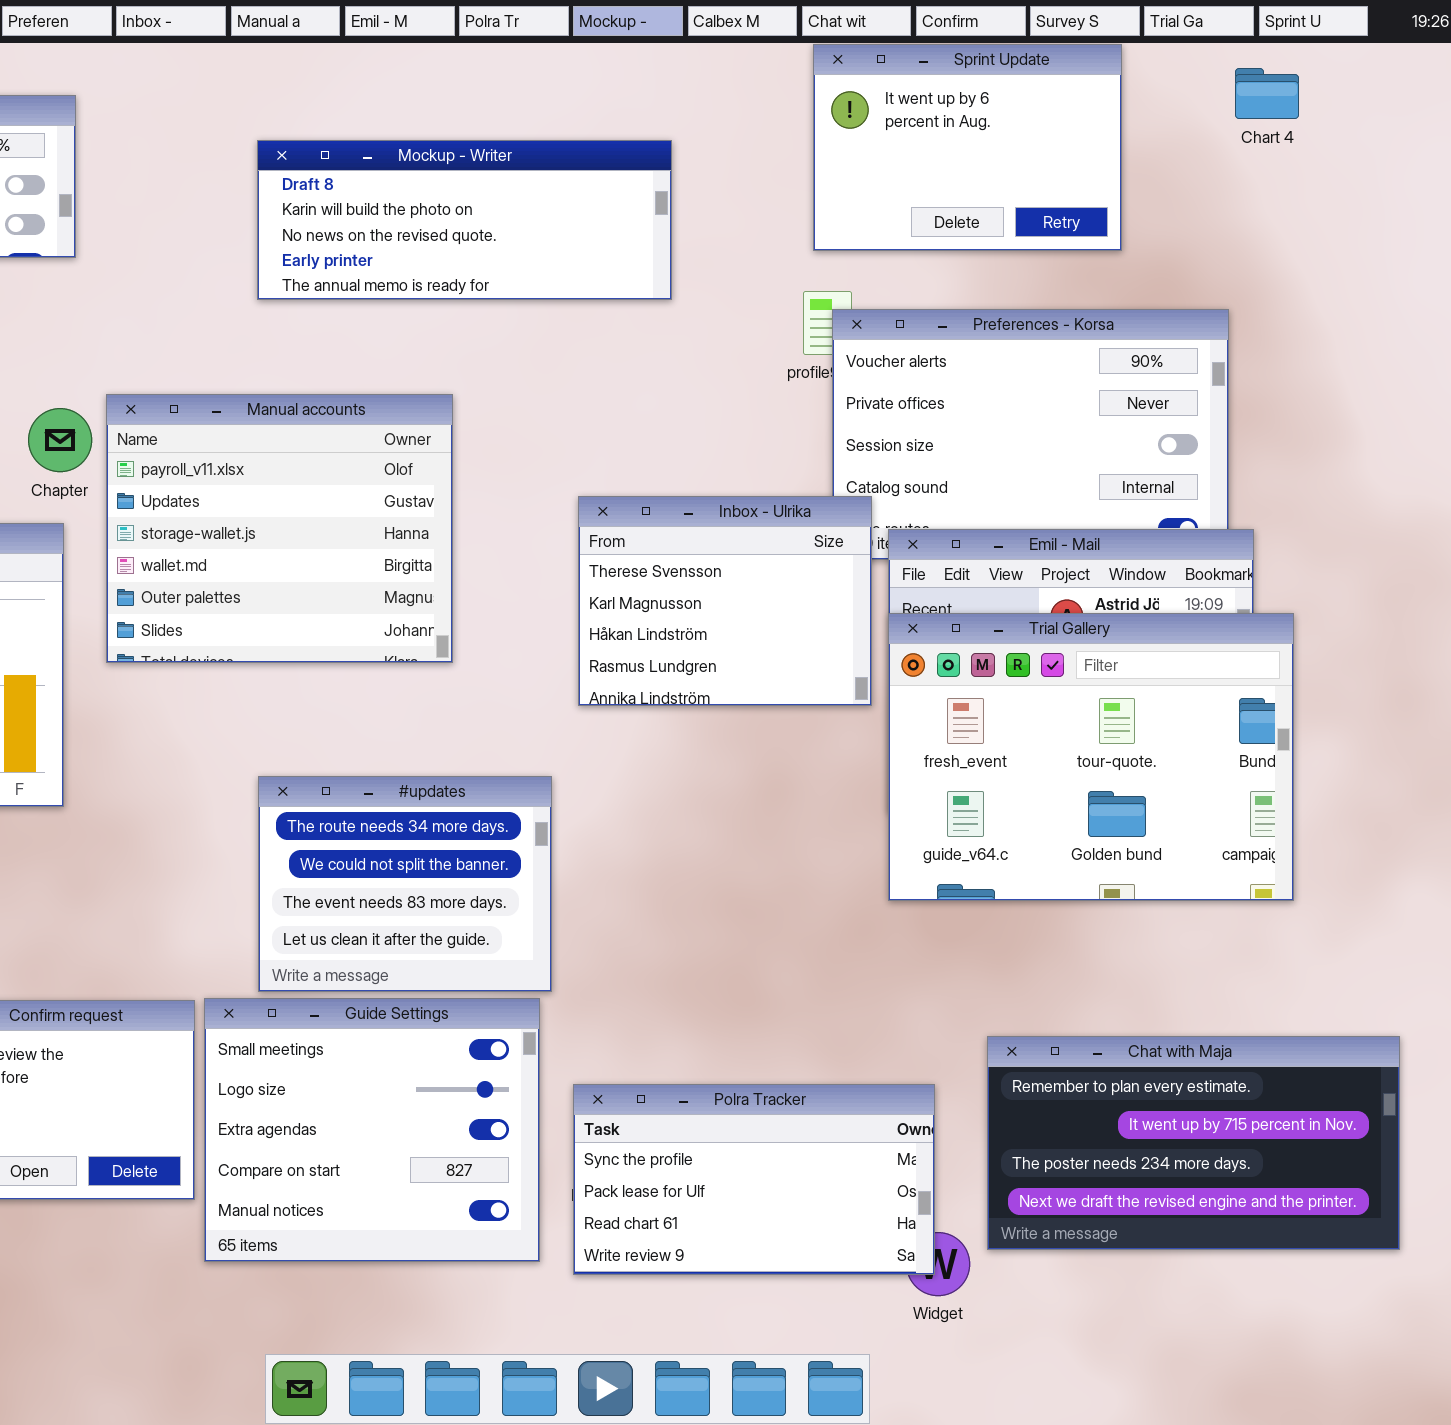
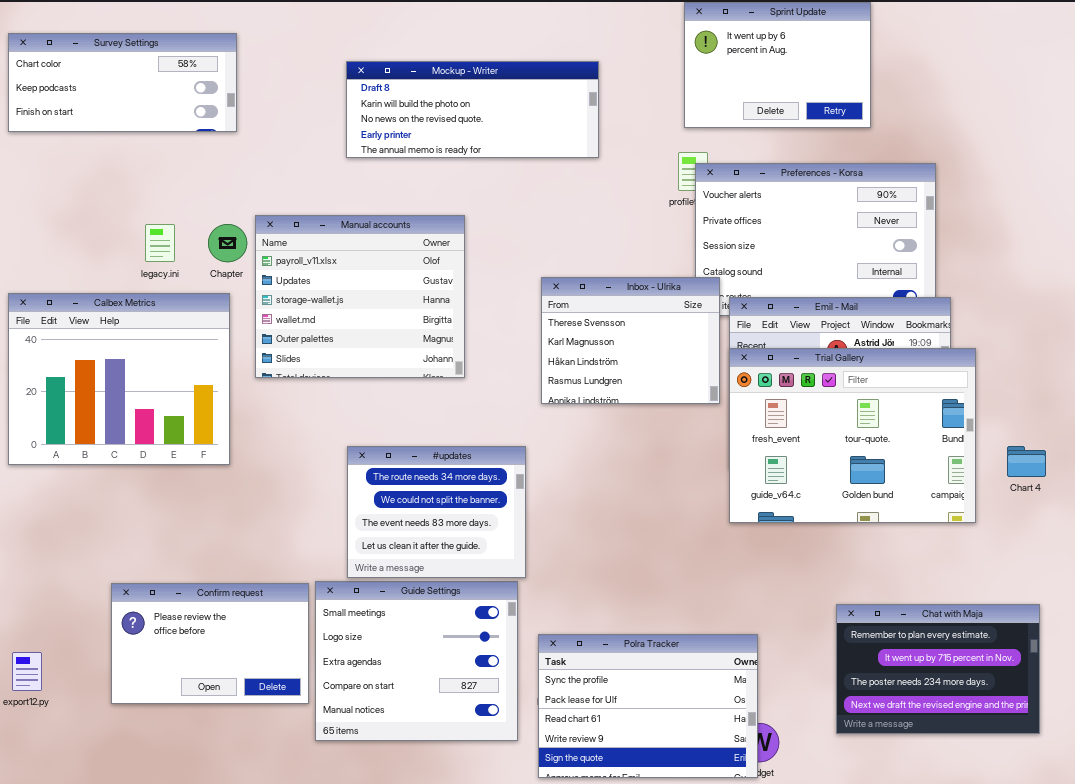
Chart 4: [1235,68,1299,119] -> [1007,446,1046,477], moved
Chat with Maja: [987,1036,1400,1250] -> [836,604,1040,734], resized
Polra Tracker: [573,1084,935,1275] -> [538,634,758,778], resized

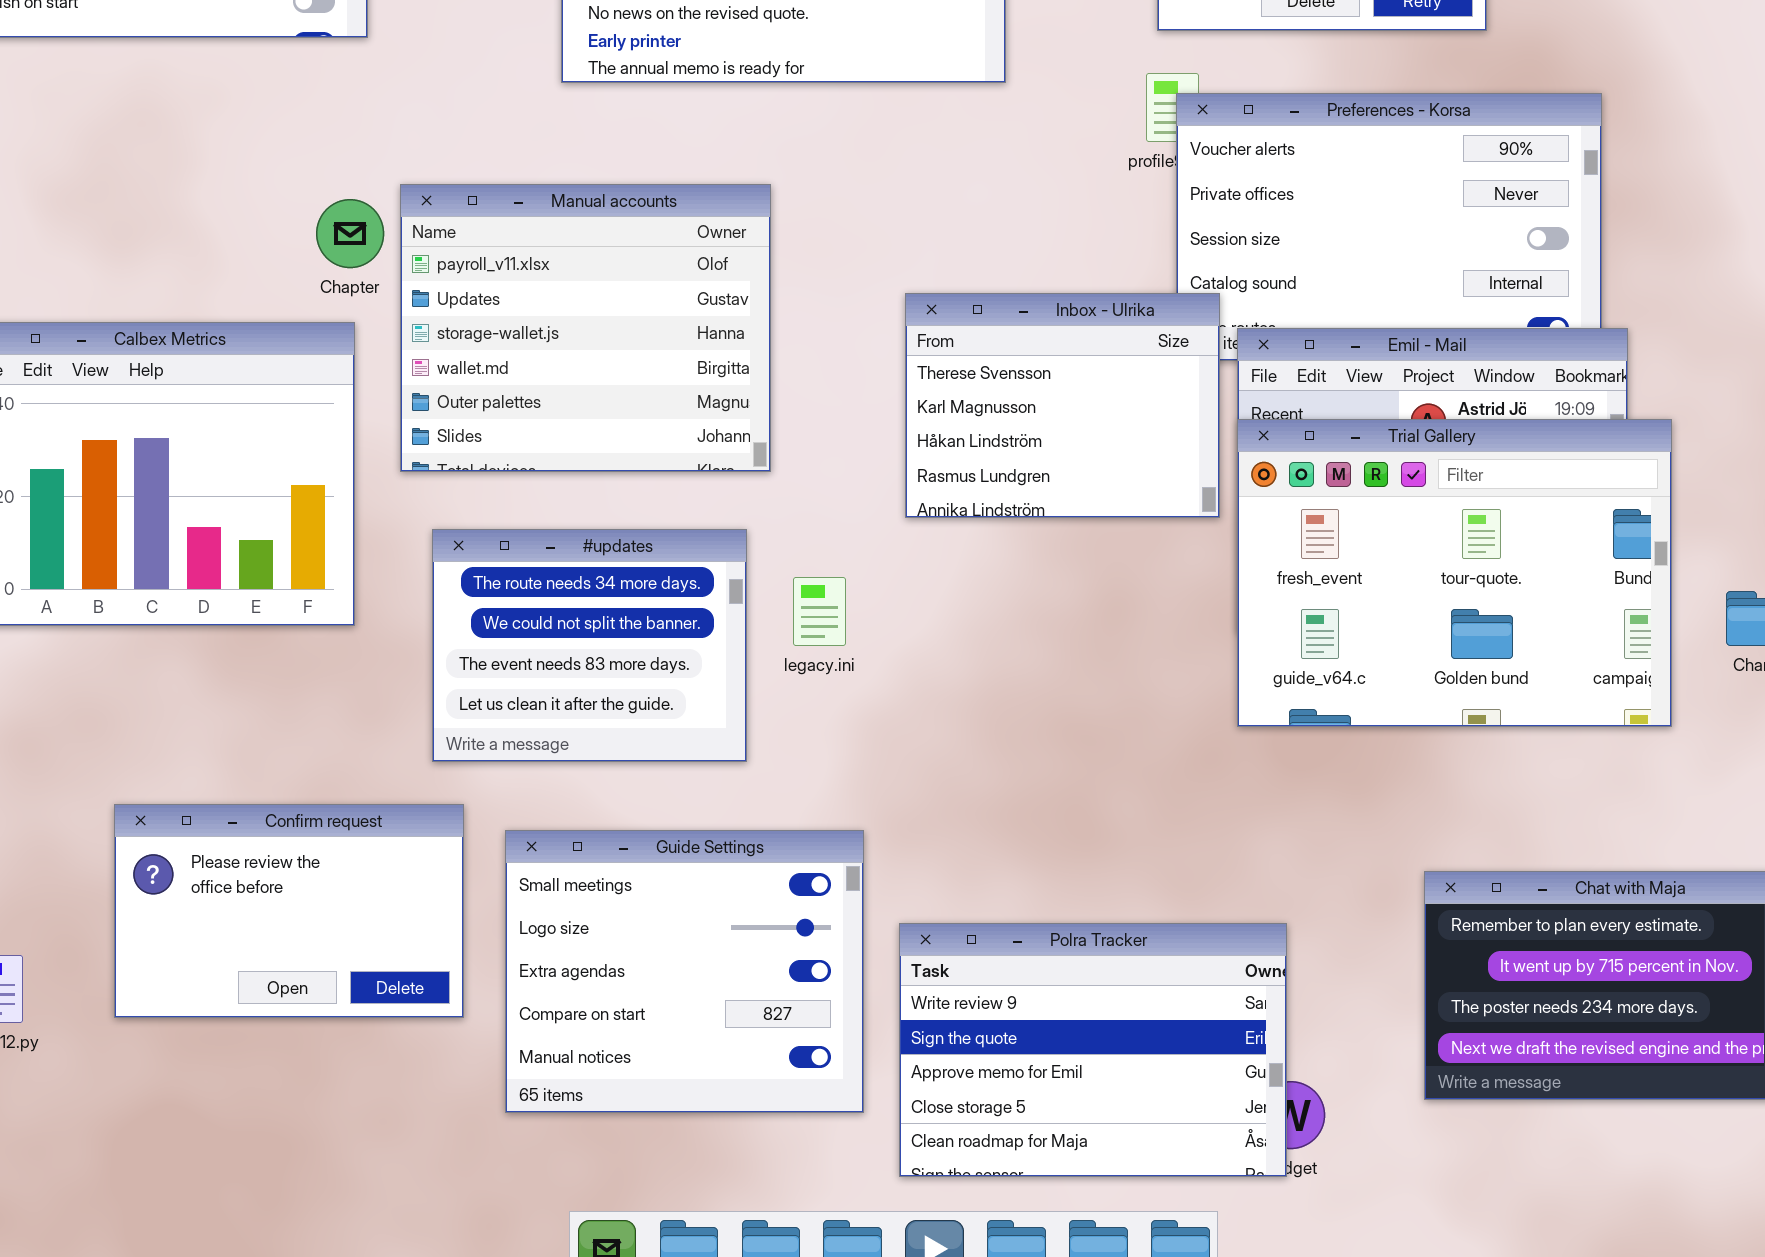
legacy.ini: [145,224,175,262] -> [793,577,846,646], moved
#updates: [347,446,526,578] -> [432,529,747,762], moved
Confirm request: [111,583,309,704] -> [114,804,464,1018], moved
Polra Tracker: [538,634,758,778] -> [899,923,1287,1177], scrolled down 3 rows

